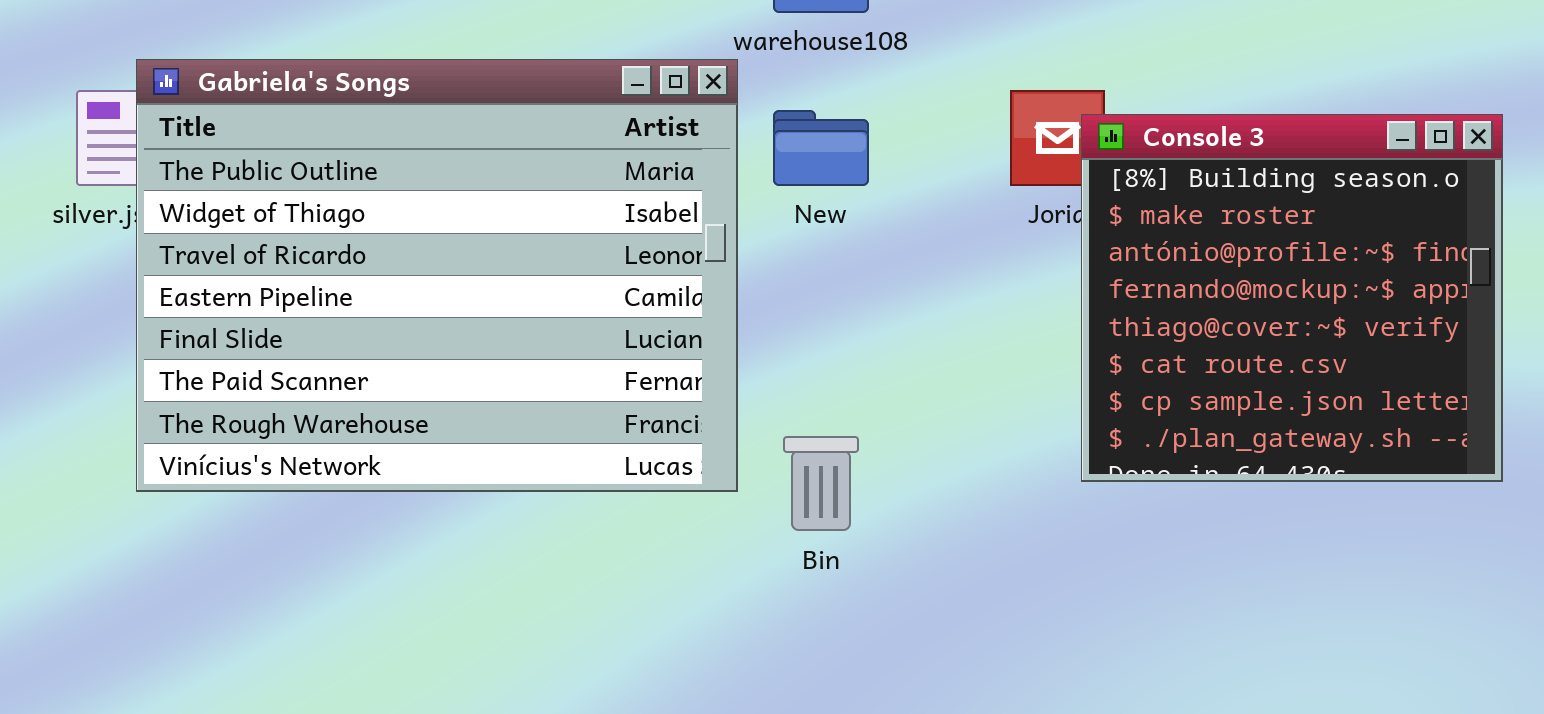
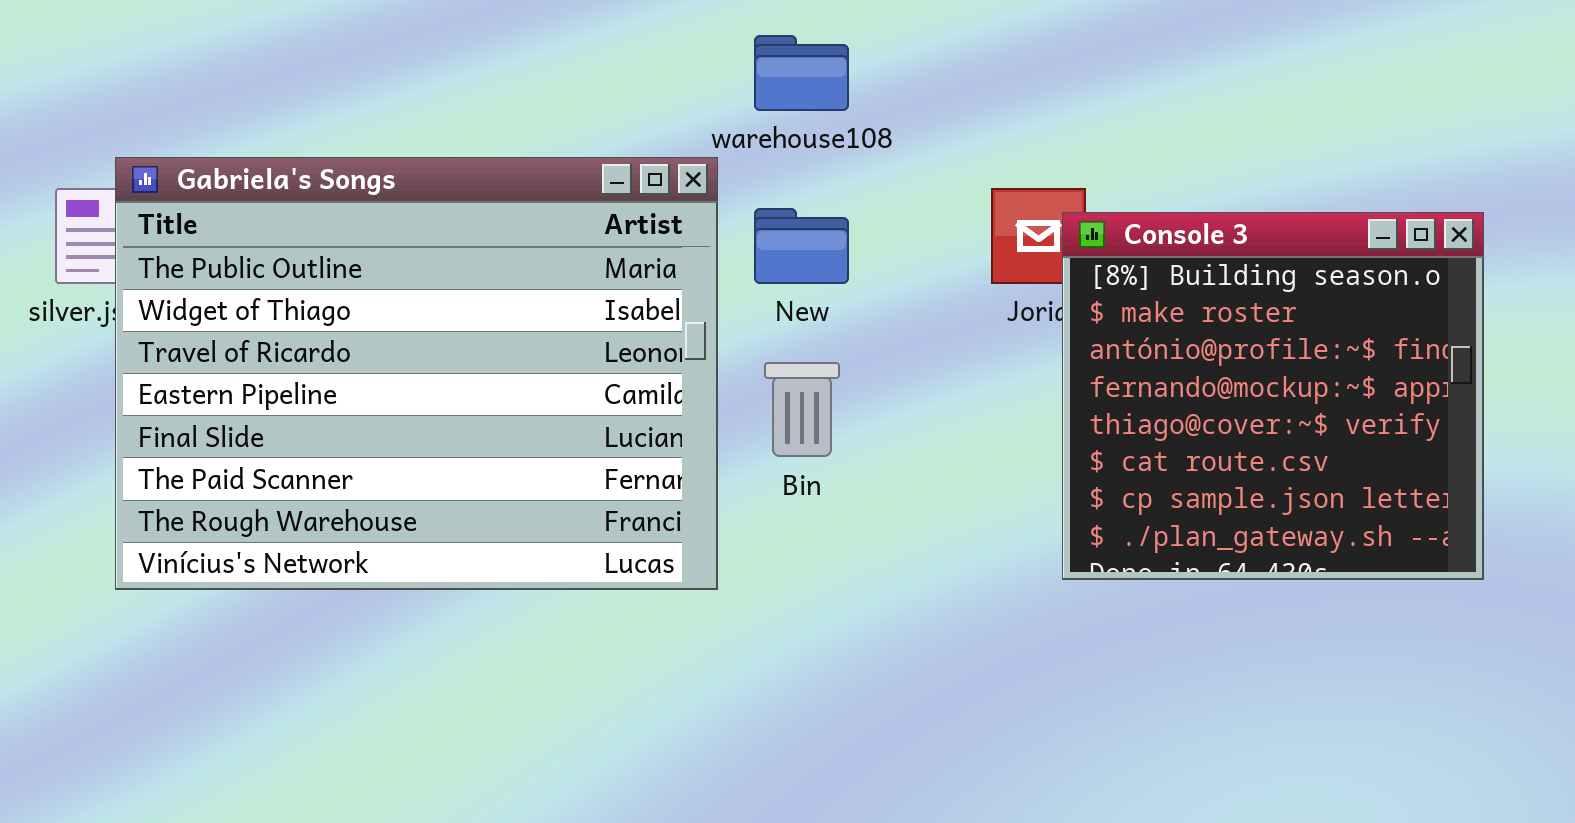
Bin: [783,436,859,531] -> [764,362,840,457], moved

